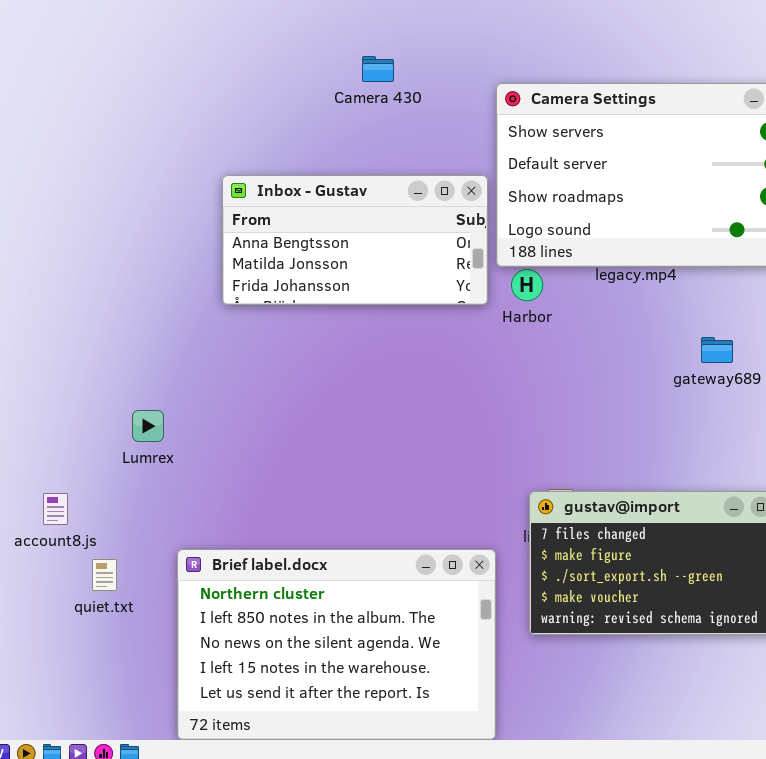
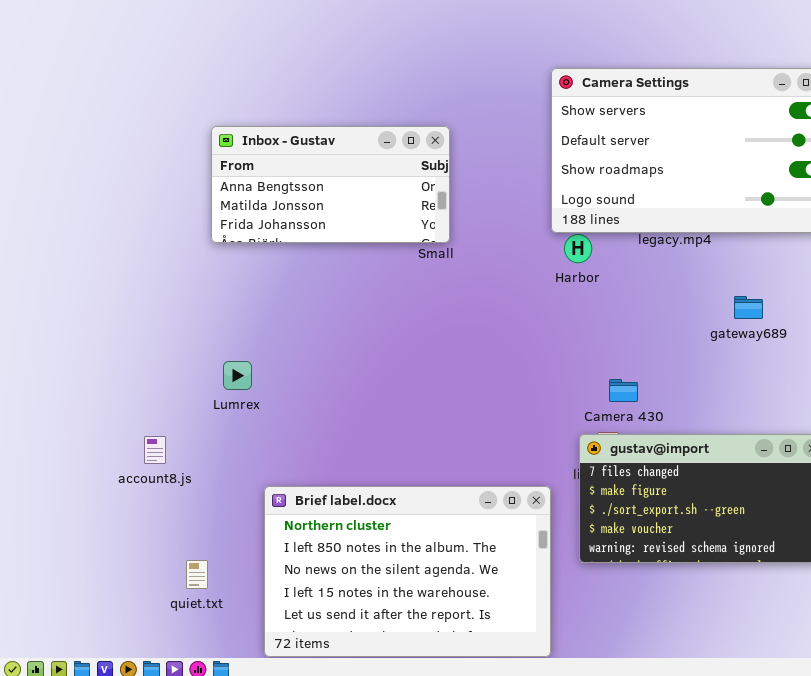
Camera 430: [362,56,394,82] -> [609,379,638,402], moved
Inbox - Gustav: [222,175,488,305] -> [211,126,450,243], moved
quiet.txt: [92,559,117,591] -> [186,560,208,589], moved

